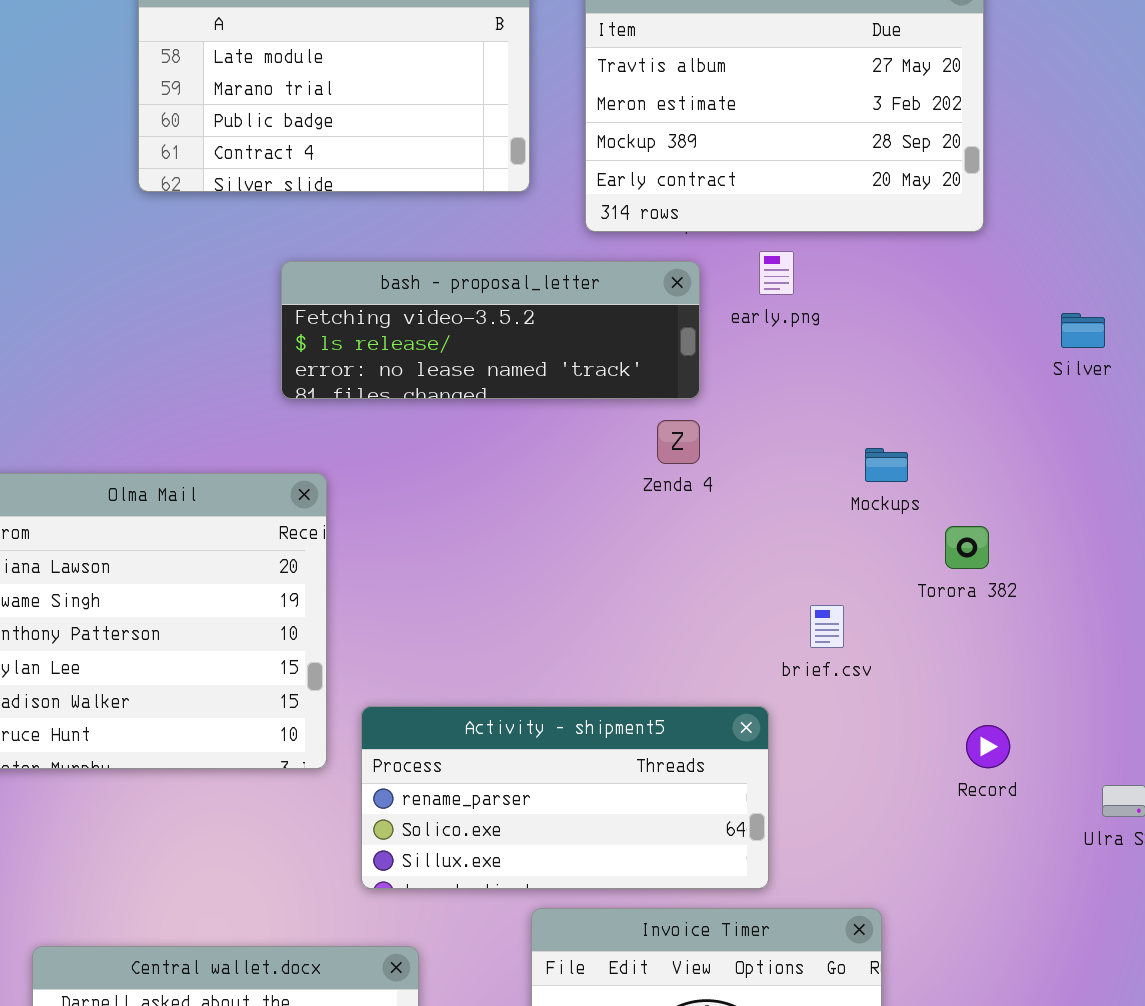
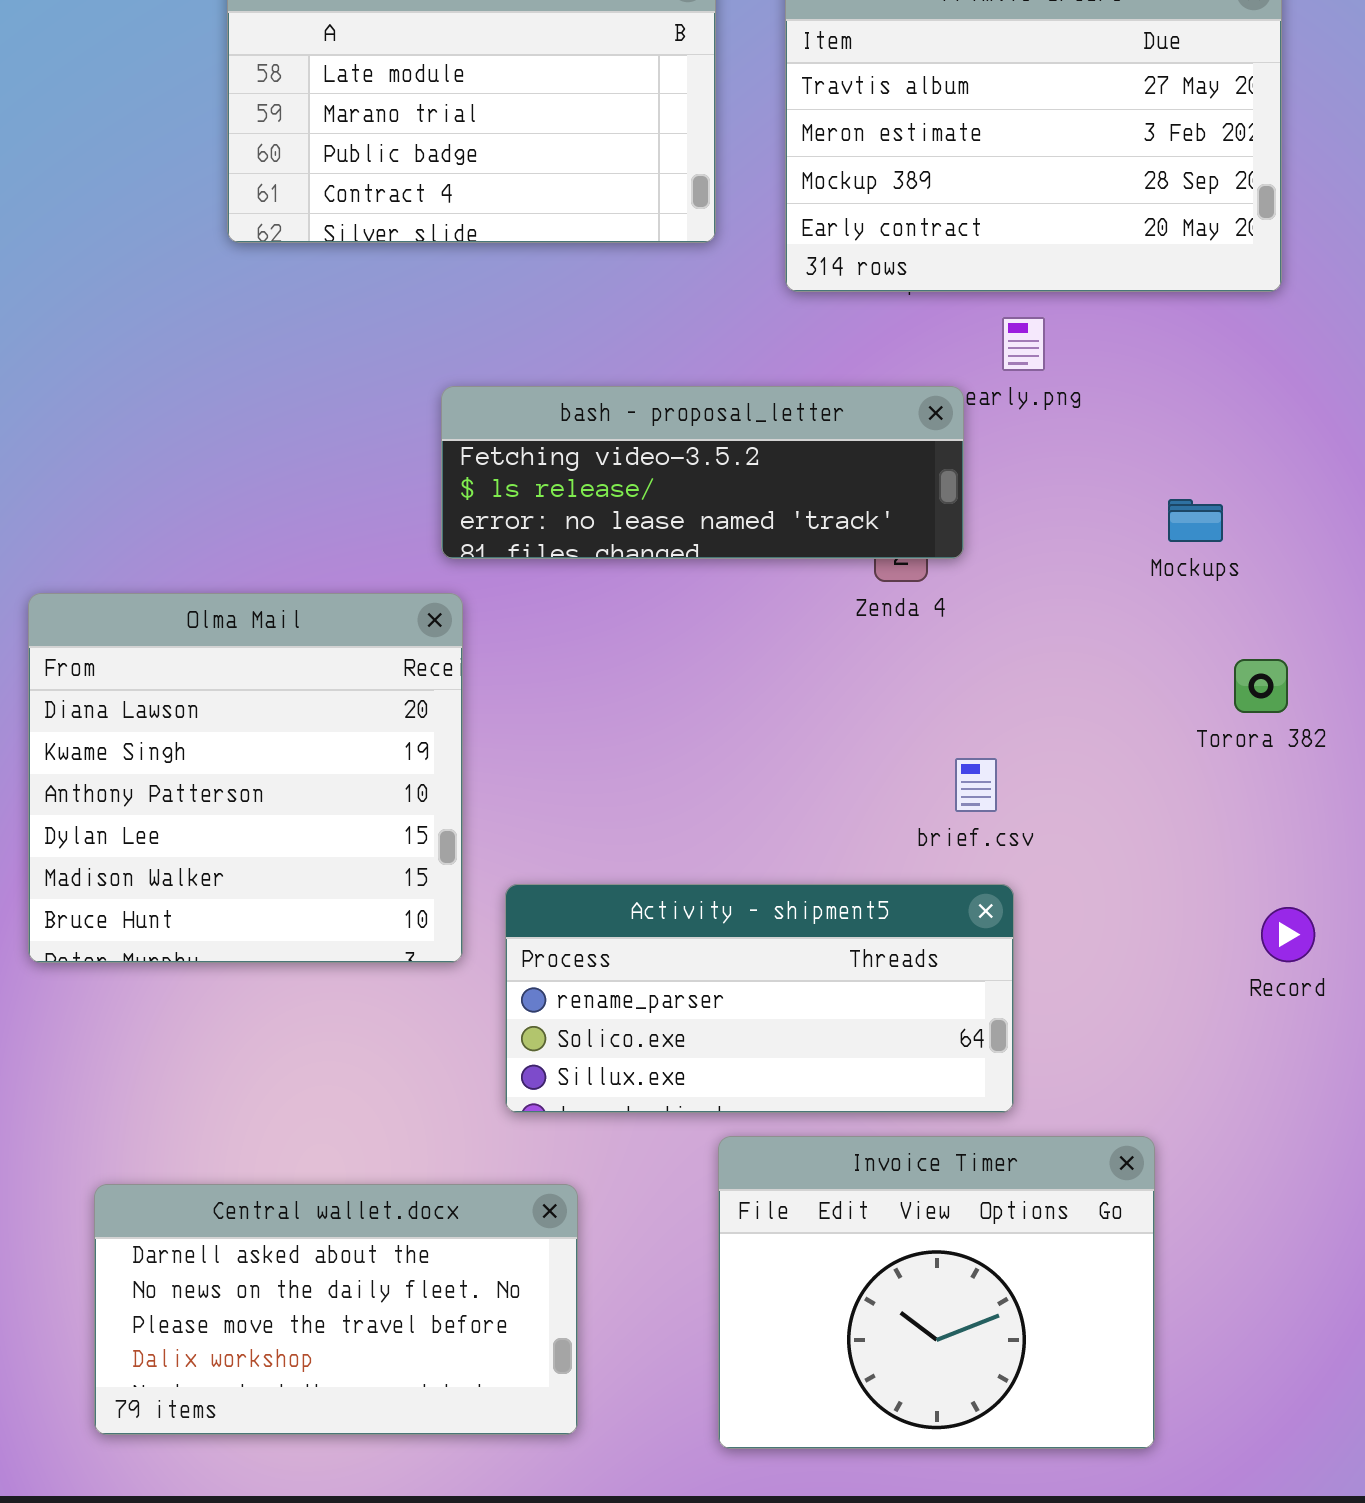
bash - proposal_letter: [281,261,700,399] -> [441,386,964,559], moved
Mockups: [865,448,908,482] -> [1168,499,1223,542], moved
brief.csv: [810,605,844,648] -> [955,758,997,812], moved

